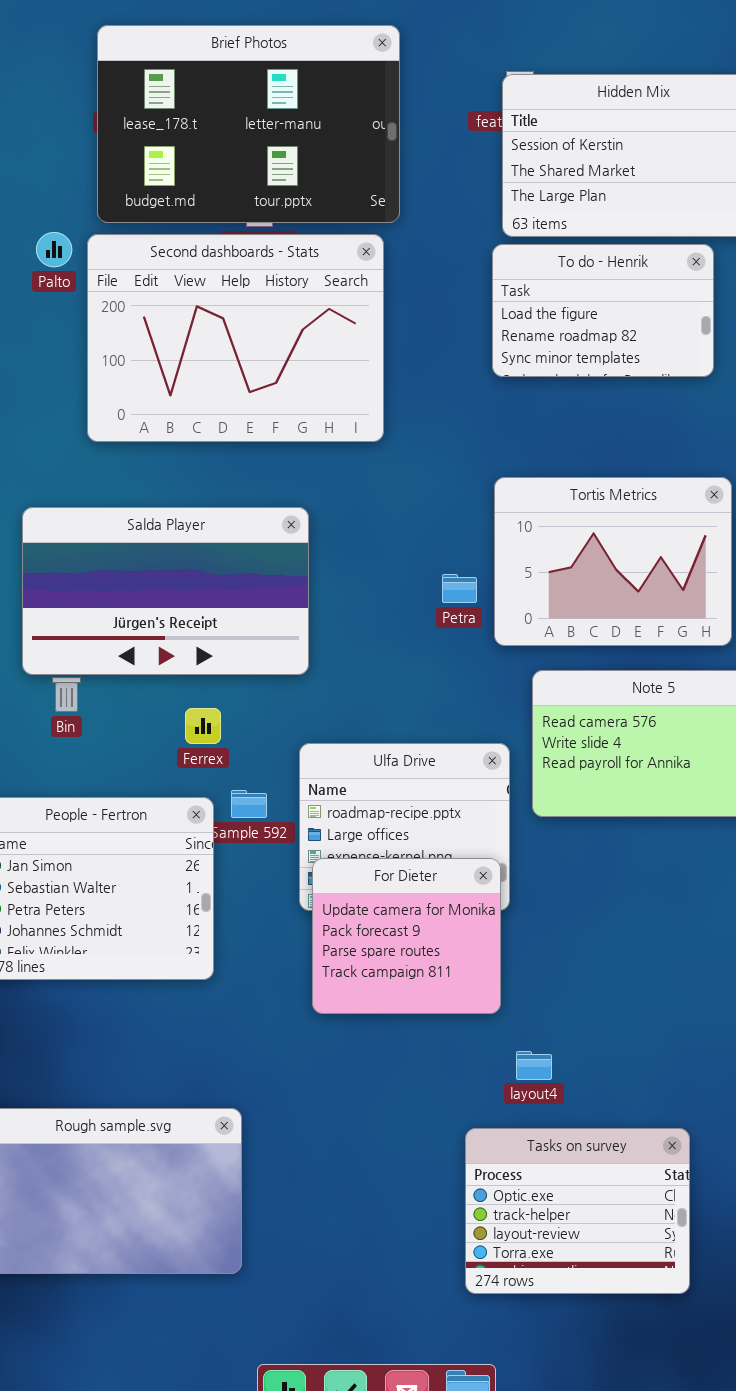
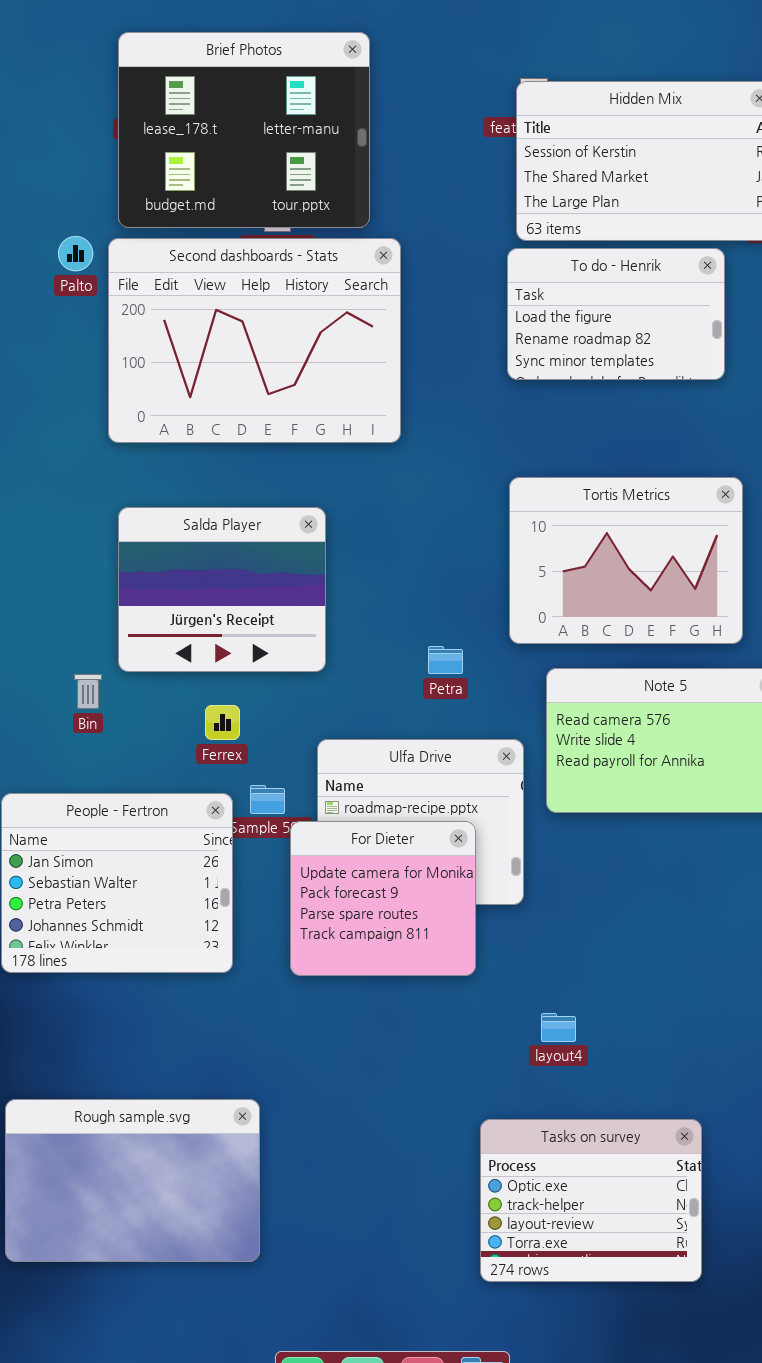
Brief Photos: [97,25,400,223] -> [118,32,370,228], resized
Salda Player: [22,507,309,675] -> [118,507,326,672], resized
Petra: [442,574,477,603] -> [428,646,463,674], moved
For Dieter: [312,858,501,1014] -> [290,821,476,976], moved
layout4: [516,1051,552,1080] -> [541,1013,576,1042], moved

